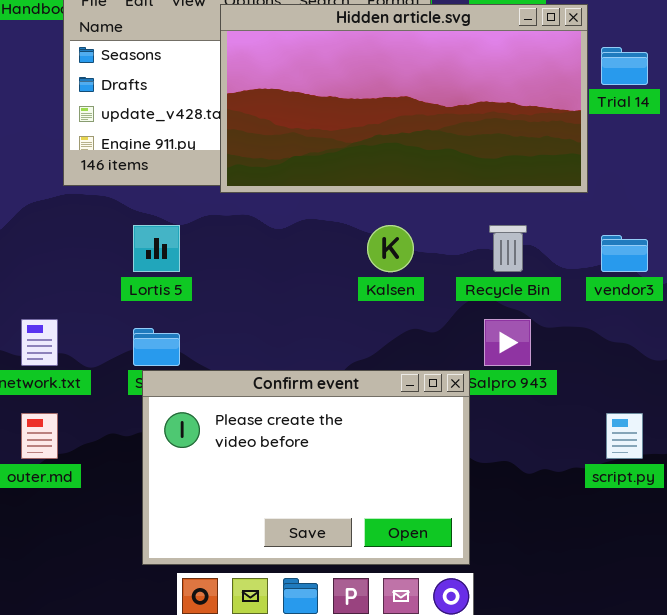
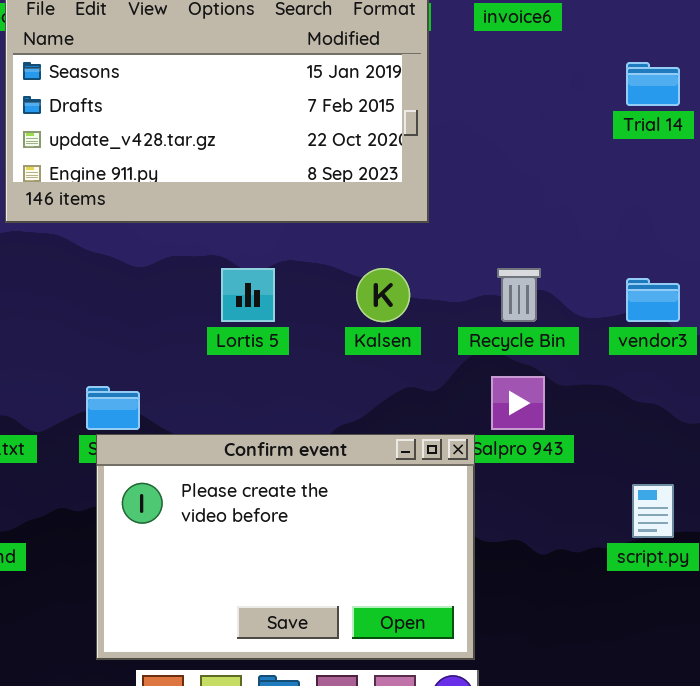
Hidden article.svg: [220,4,588,193] -> none, closed
Lortis 5: [133,225,180,272] -> [221,268,275,322], moved

